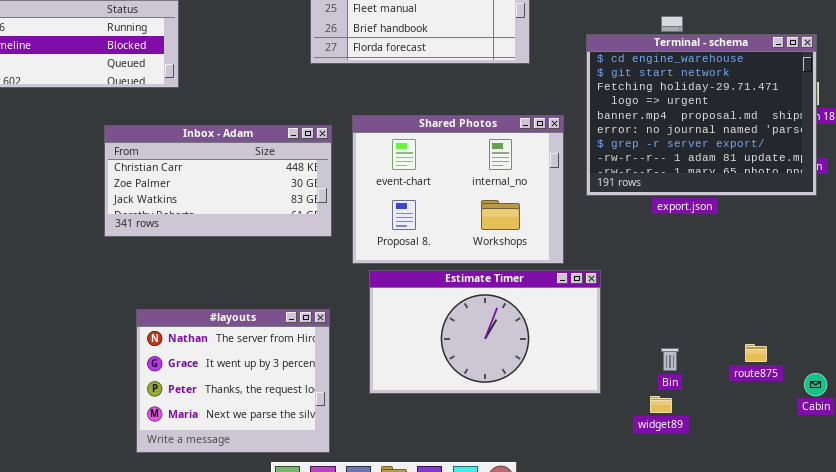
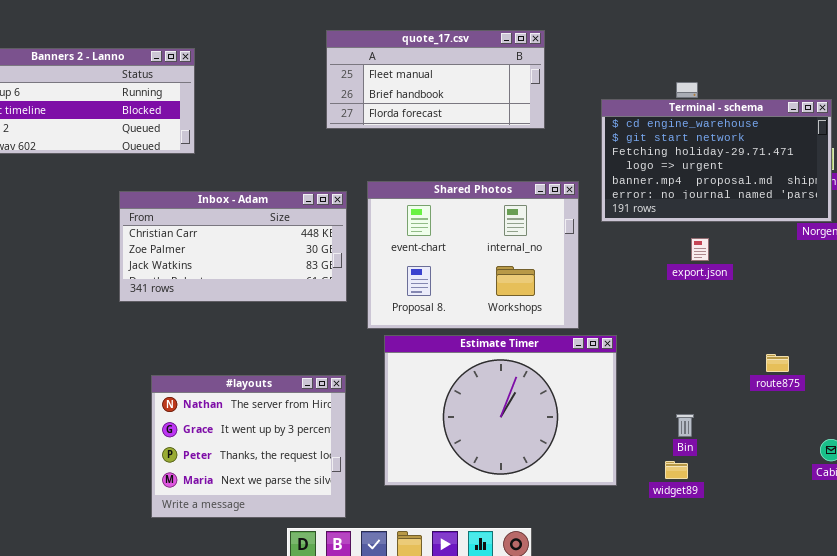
Terminal - schema: [586,34,817,196] -> [601,99,832,222], resized
Estimate Timer: [369,270,601,394] -> [384,335,617,486], resized
route875: [745,344,767,362] -> [766,354,789,372], moved

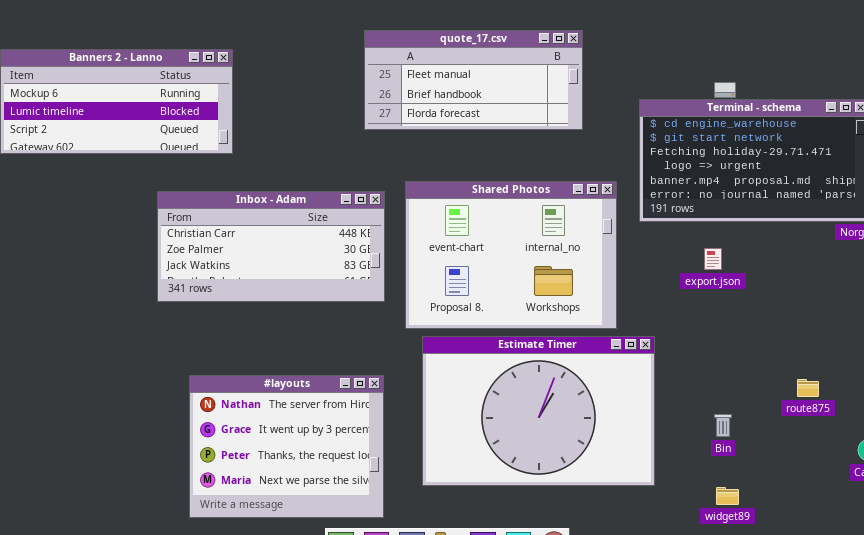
export.json: [691,238,709,261] -> [704,248,722,270], moved
route875: [766,354,789,372] -> [797,379,819,397], moved
widget89: [665,461,688,479] -> [716,487,739,505], moved

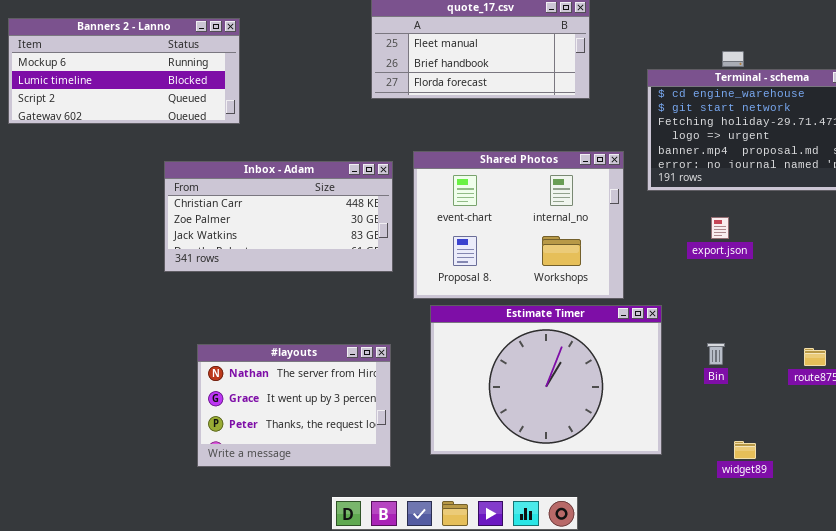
#layouts: [189,375,384,518] -> [197,344,391,467], resized
Bin: [714,414,732,437] -> [707,343,725,365], moved
widget89: [716,487,739,505] -> [734,441,756,459], moved

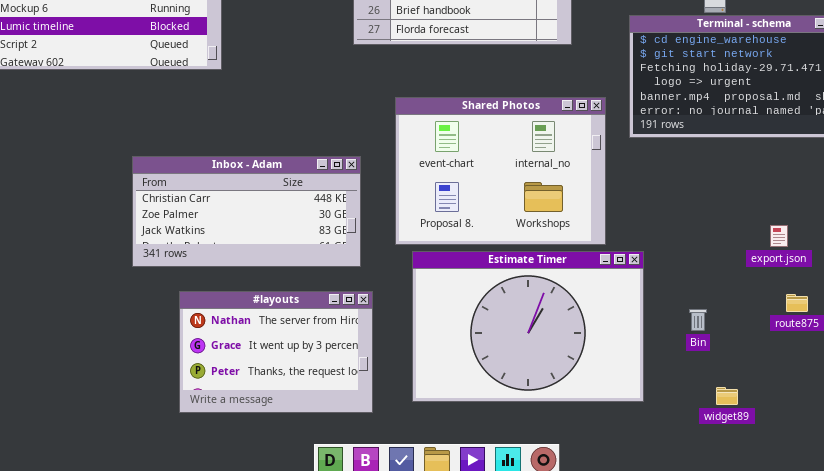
Inbox - Adam: [164,161,393,272] -> [132,156,361,267], moved
export.json: [711,217,729,239] -> [770,225,788,247], moved
Bin: [707,343,725,365] -> [689,309,707,331], moved

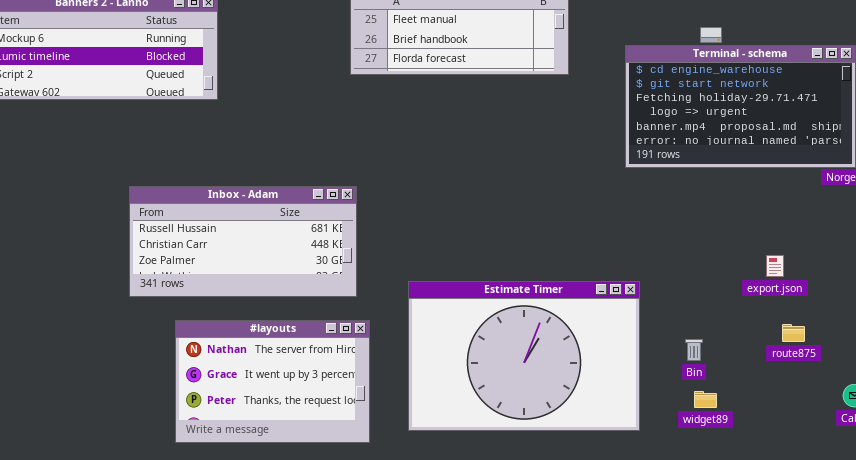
Shared Photos: [395,97,606,245] -> none, closed
Inbox - Adam: [132,156,361,267] -> [129,186,357,297], scrolled up 1 row
widget89: [716,387,738,405] -> [694,391,717,408], moved

